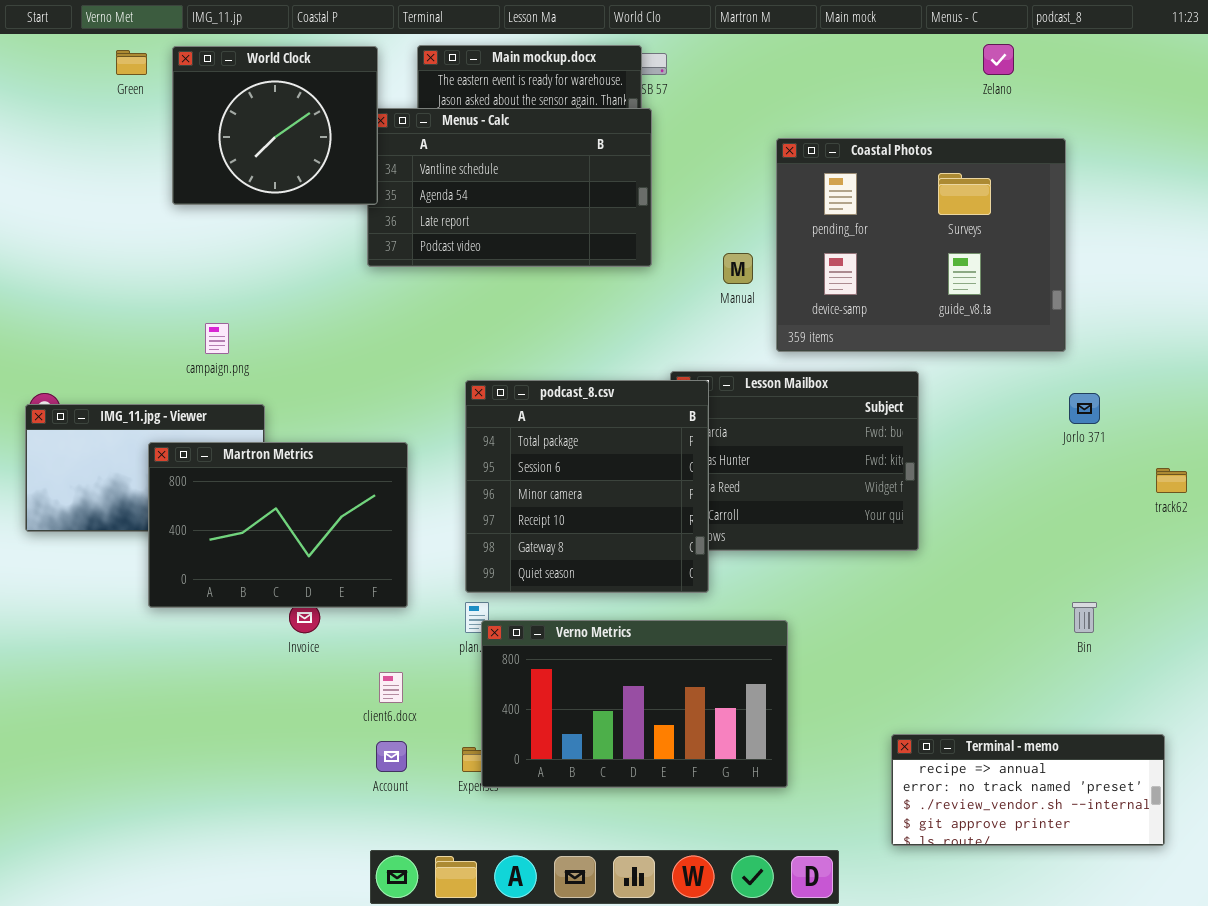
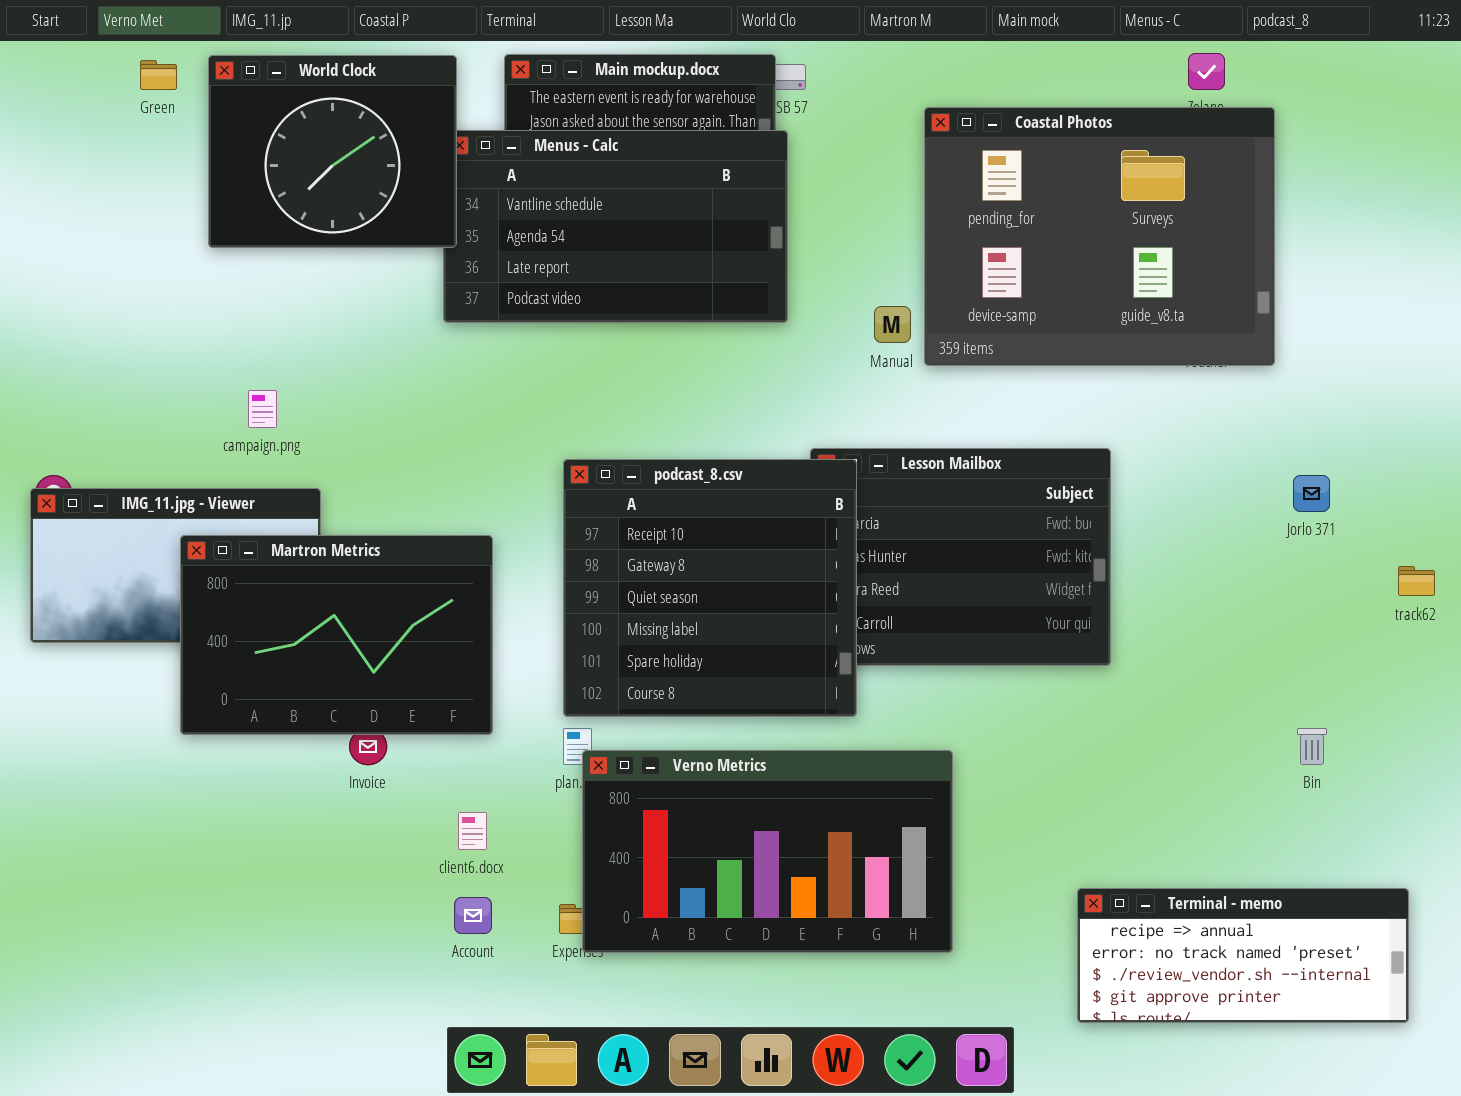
Coastal Photos: [776,138,1066,352] -> [924,107,1275,366], moved
podcast_8.csv: [465,380,709,593] -> [563,459,857,717], scrolled down 3 rows

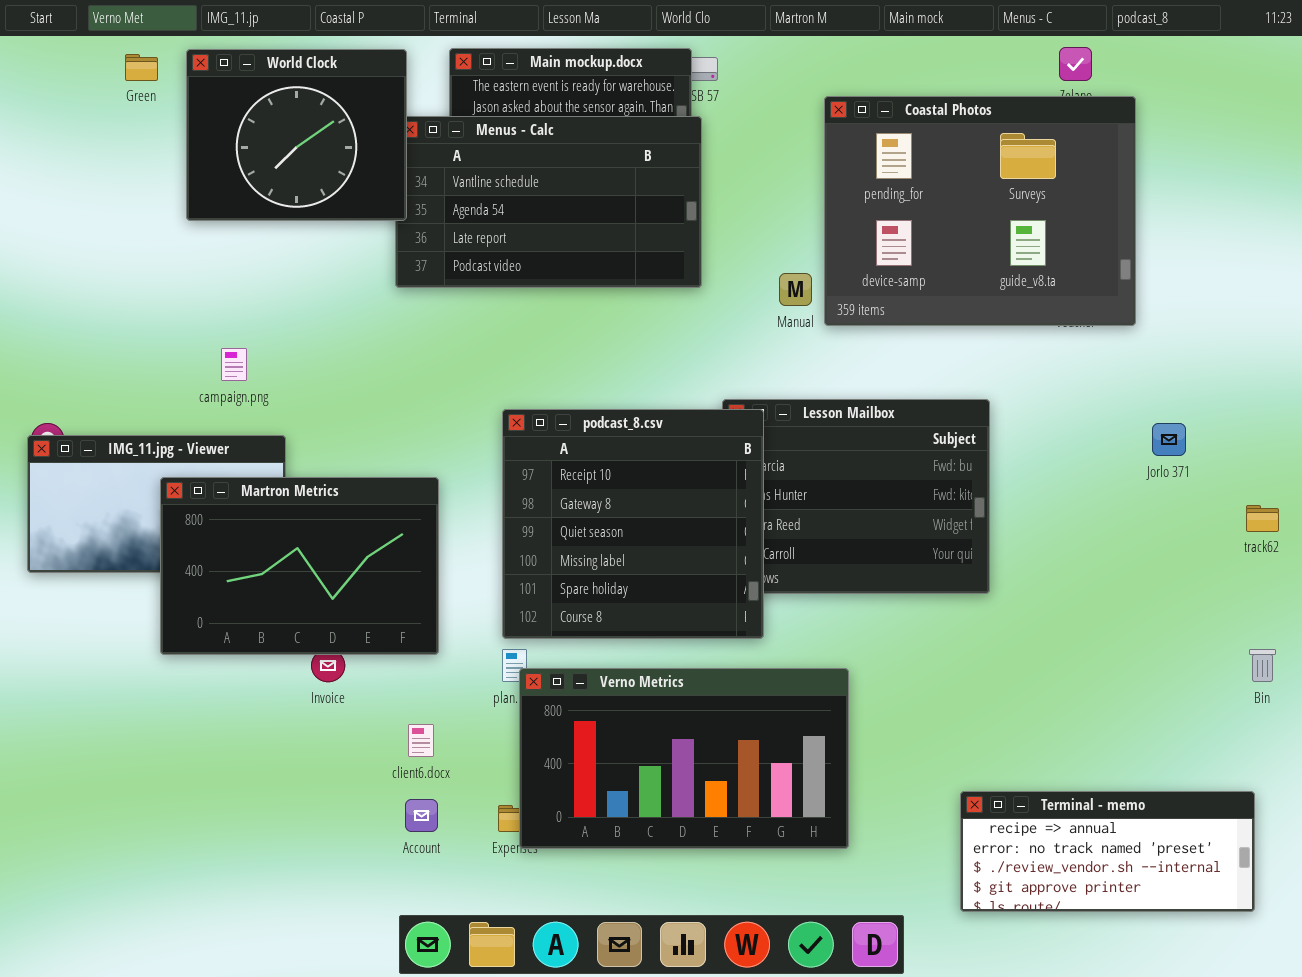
Bin: [1297,728,1327,765] -> [1249,649,1276,682], moved

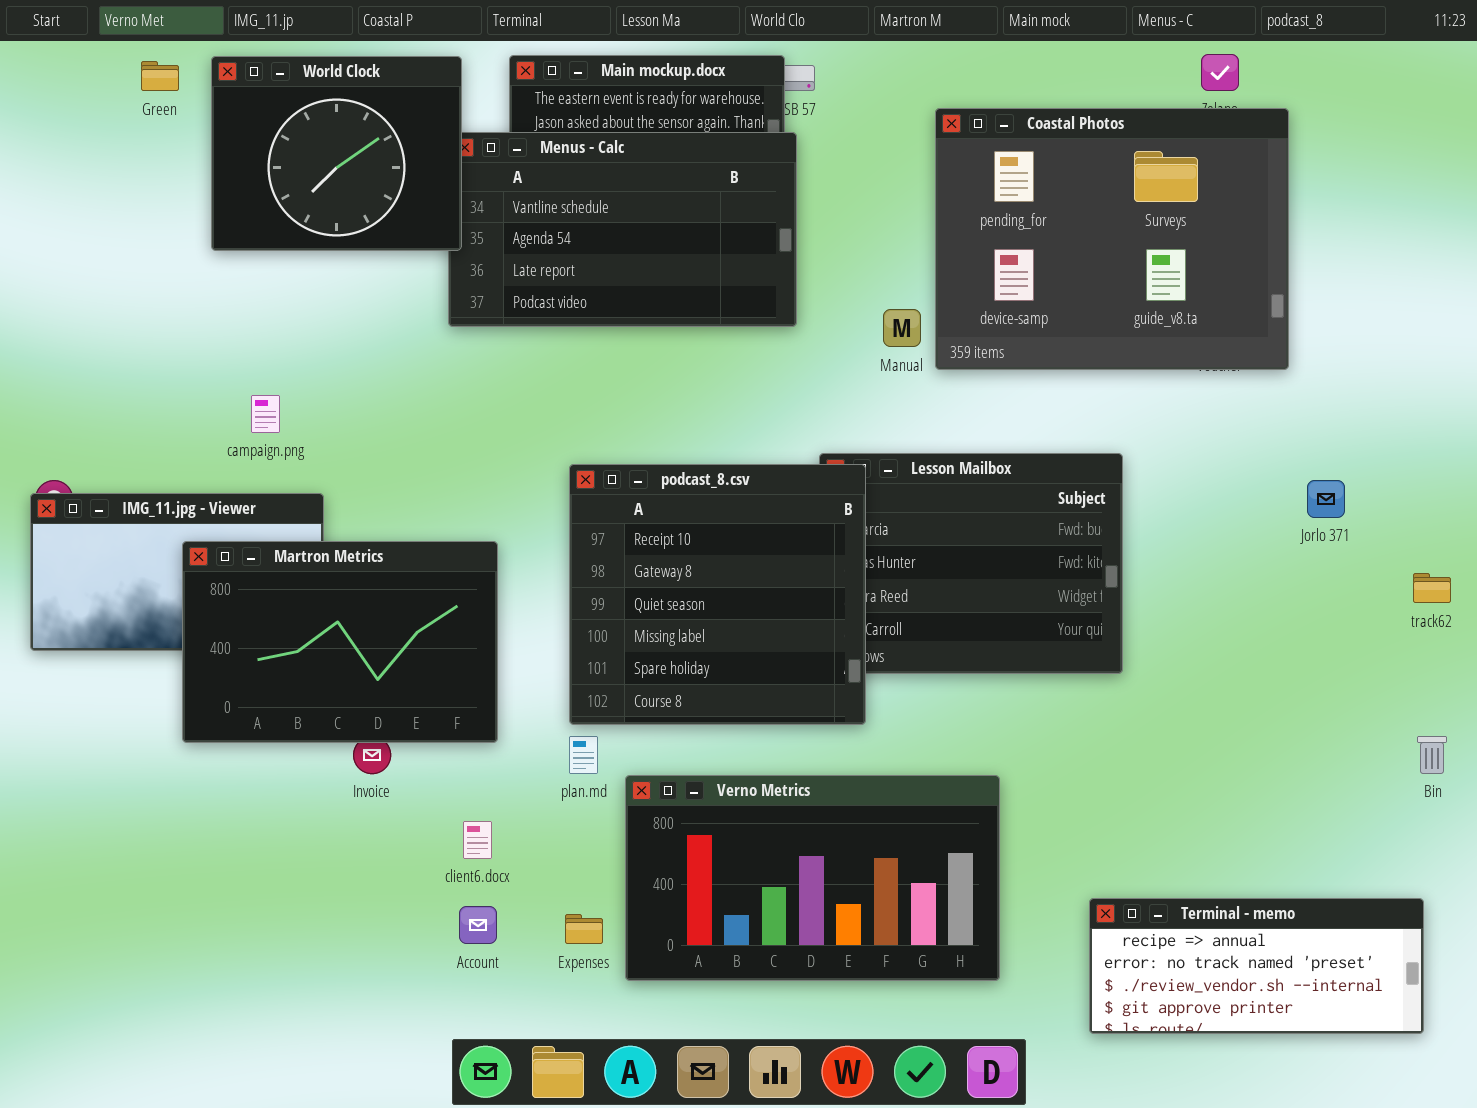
Verno Metrics: [519,668,849,849] -> [625,775,1000,981], moved

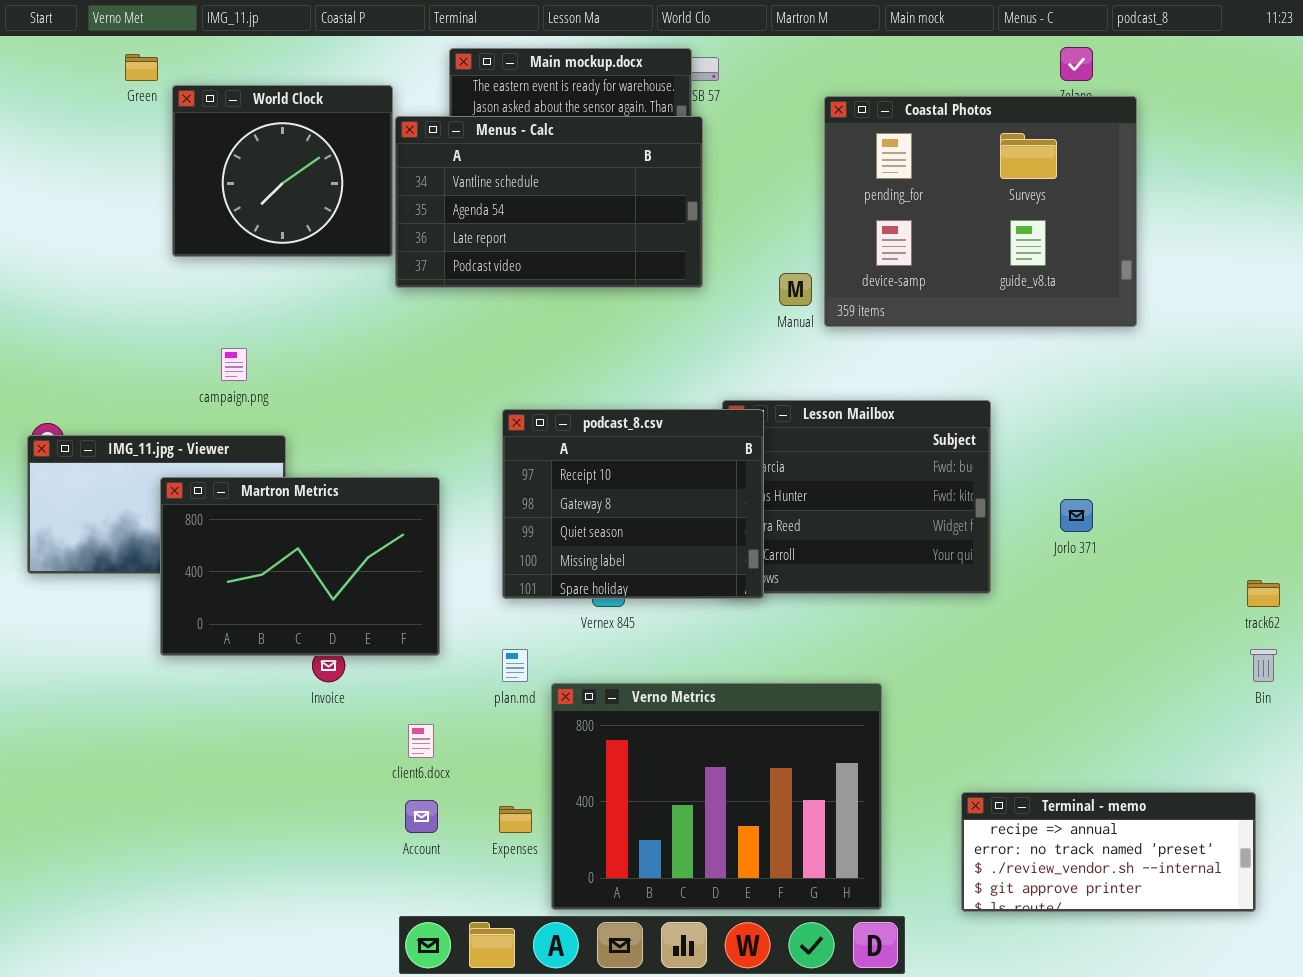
World Clock: [211,56,462,251] -> [172,85,393,257], moved
podcast_8.csv: [569,464,866,725] -> [502,409,764,599], resized
Jorlo 371: [1307,480,1345,518] -> [1060,499,1093,532], moved
track62: [1413,573,1451,603] -> [1247,580,1280,607], moved
Verno Metrics: [625,775,1000,981] -> [551,683,882,910], resized

